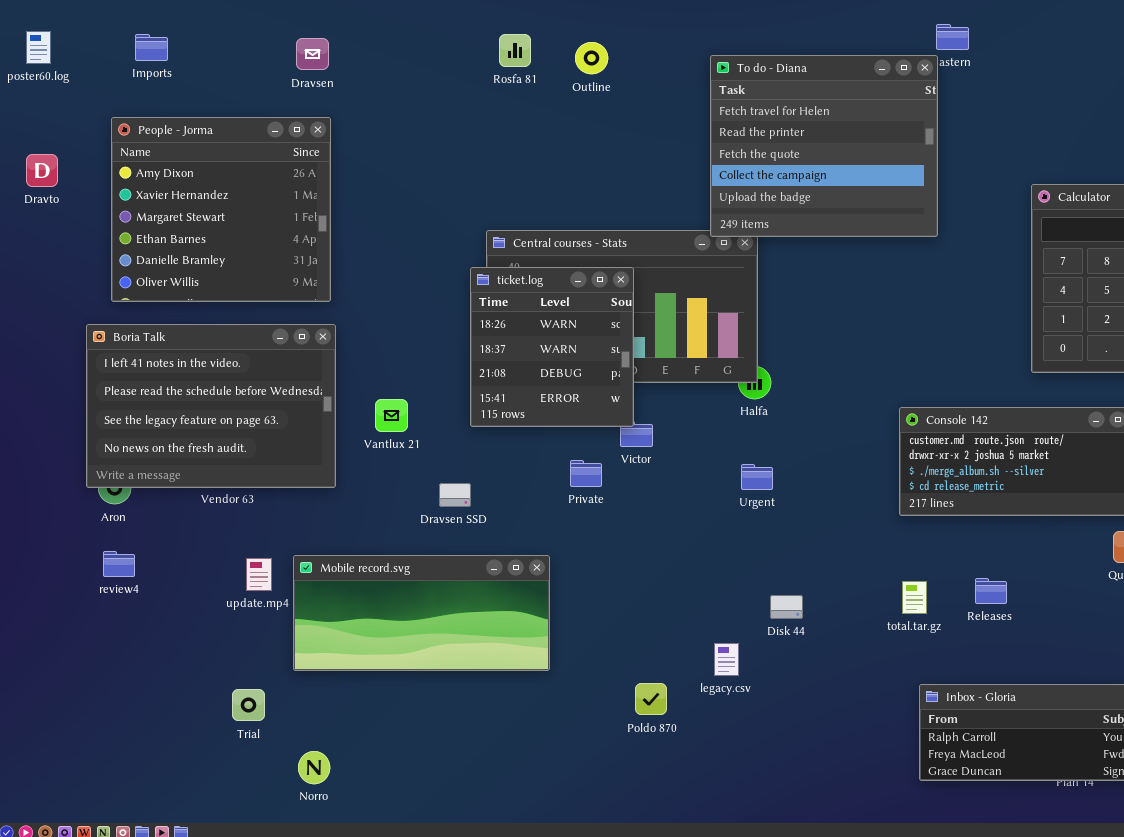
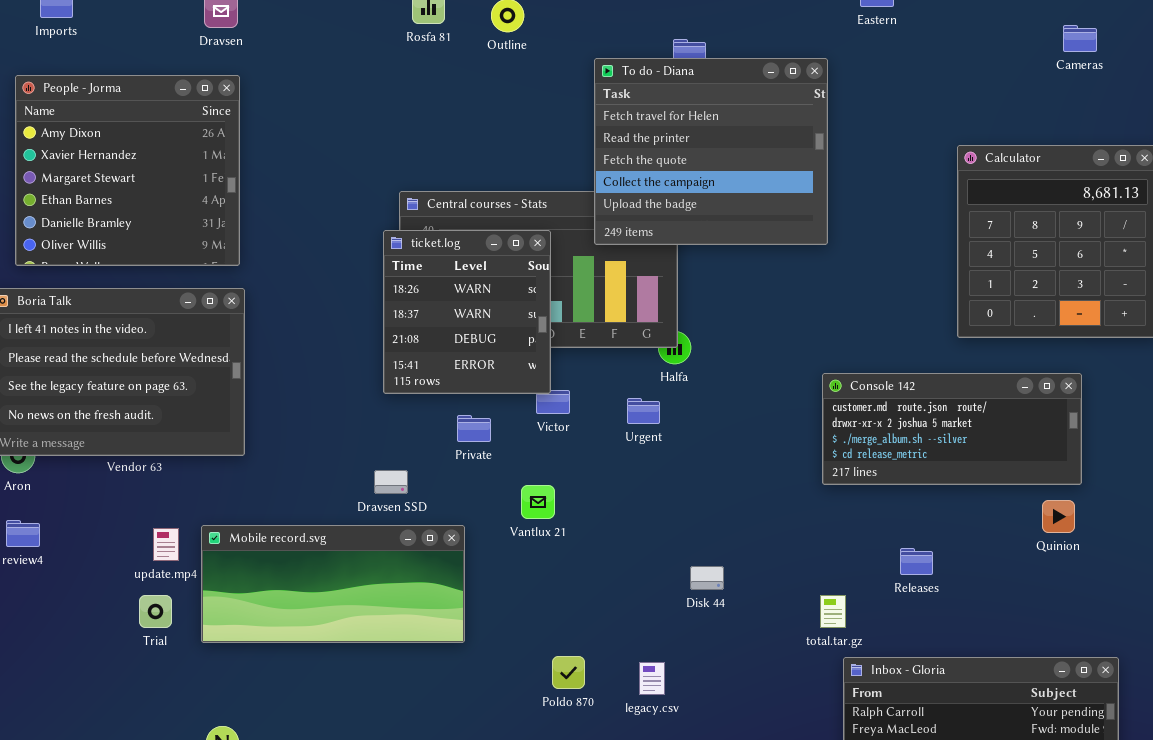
To do - Diana: [710,55,938,237] -> [594,58,828,245], moved
Vantlux 21: [375,399,408,432] -> [521,485,555,519], moved
Private: [570,460,602,487] -> [457,415,491,442], moved
Urgent: [741,464,773,490] -> [627,398,660,424], moved
Dravsen SSD: [439,483,471,507] -> [374,470,408,494], moved
total.tar.gz: [902,581,927,614] -> [820,595,846,628], moved
legacy.csv: [714,643,739,676] -> [639,662,665,695], moved
Trial: [232,689,265,721] -> [139,595,172,628], moved

